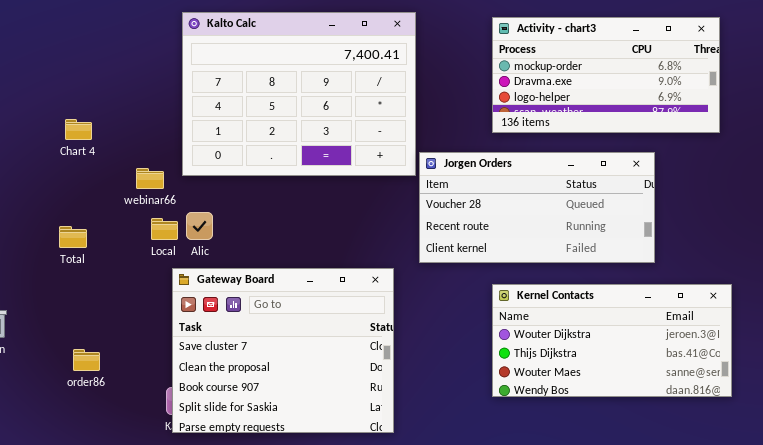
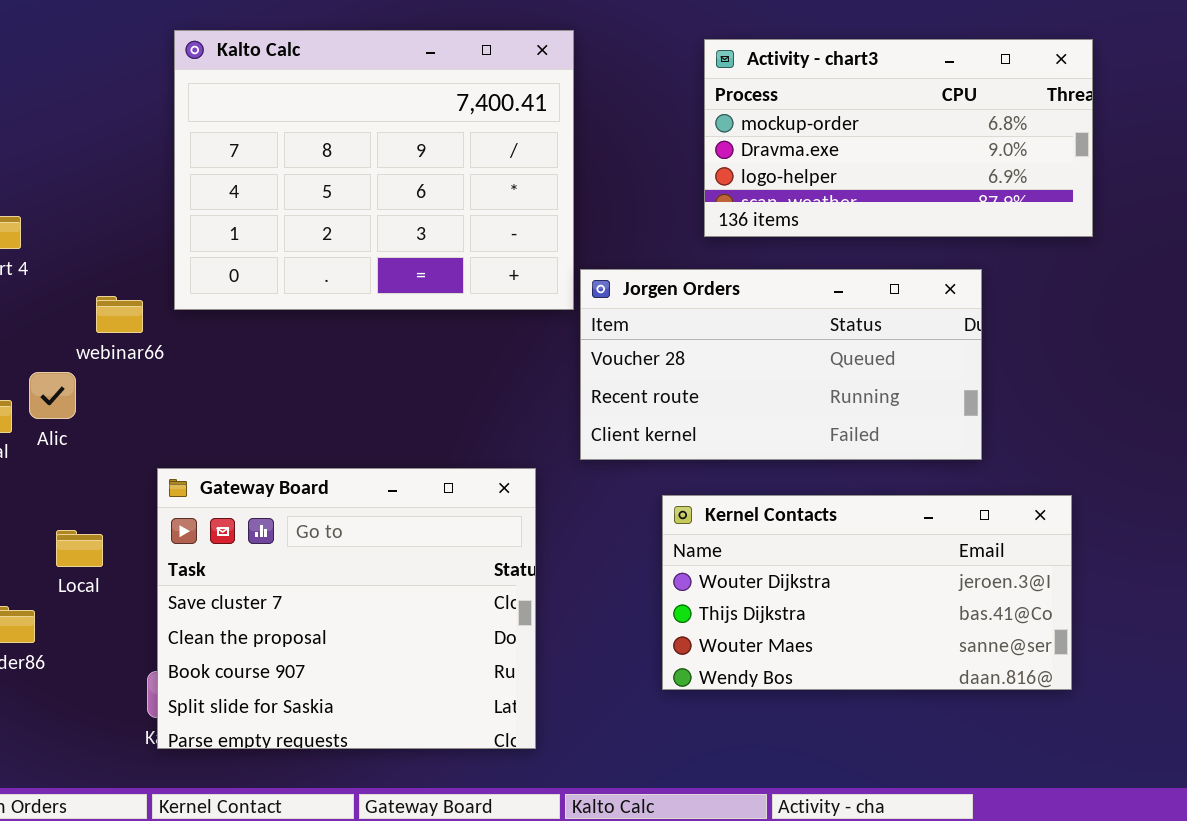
Alic: [186,212,213,240] -> [29,372,76,419], moved
Local: [151,218,178,240] -> [56,530,103,567], moved
Kernel Contacts: [492,284,732,397] -> [662,495,1072,690], moved

